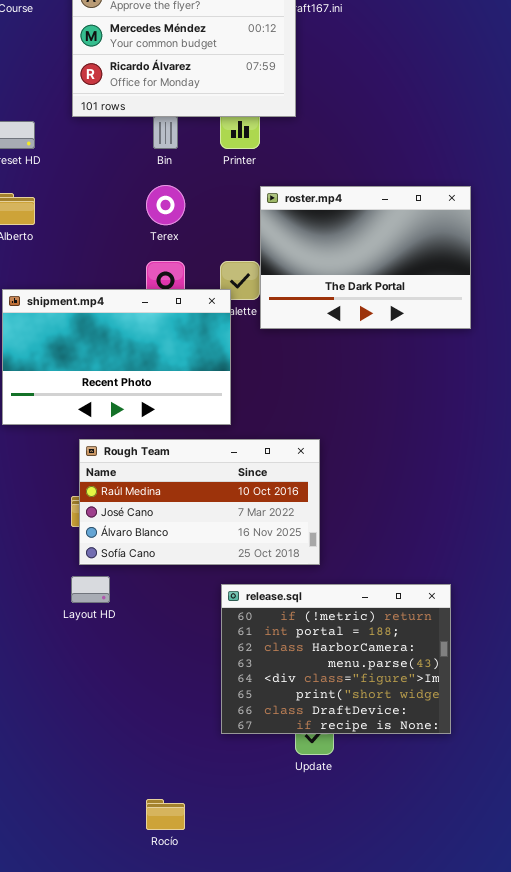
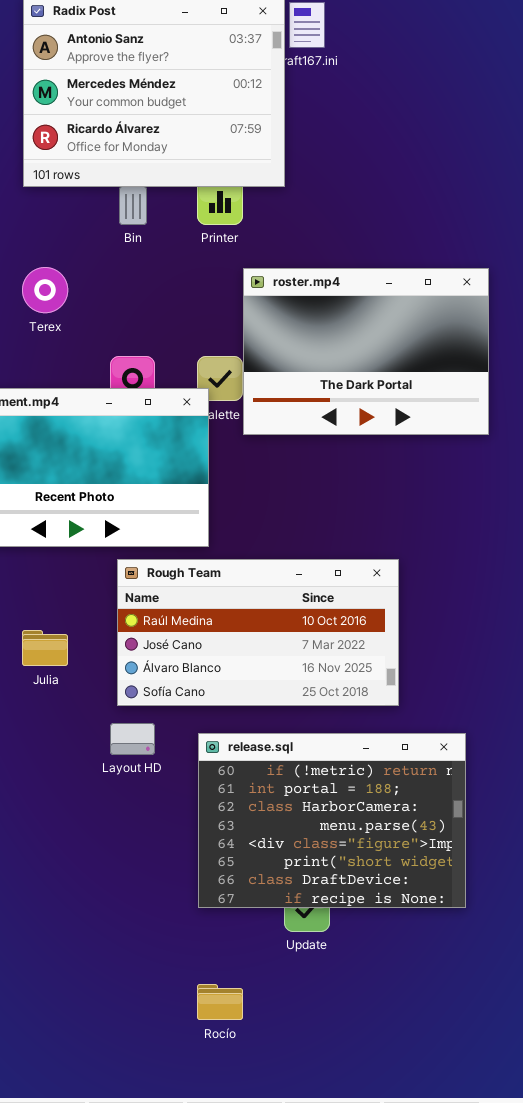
Terex: [146,185,185,225] -> [22,267,68,313], moved
Rough Team: [79,439,320,565] -> [117,559,399,706], moved
Layout HD: [71,576,110,603] -> [110,723,155,755], moved
Rocío: [146,799,185,830] -> [197,984,243,1020], moved

